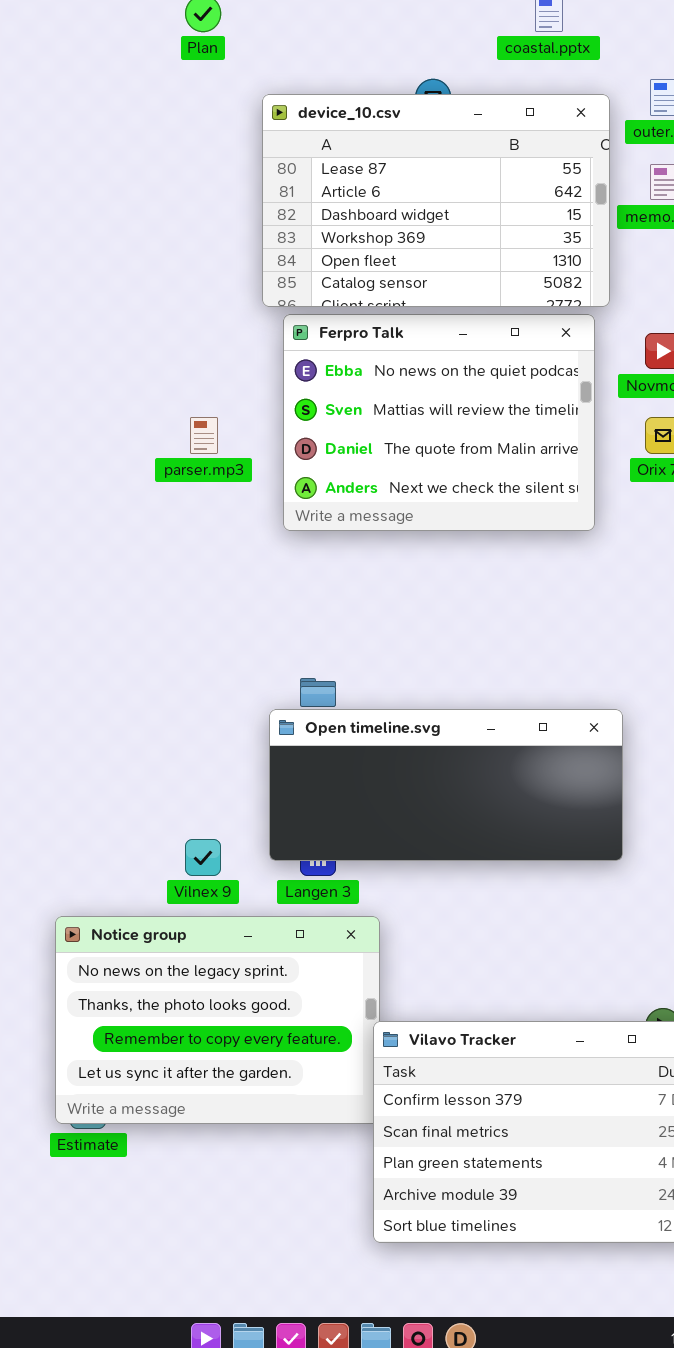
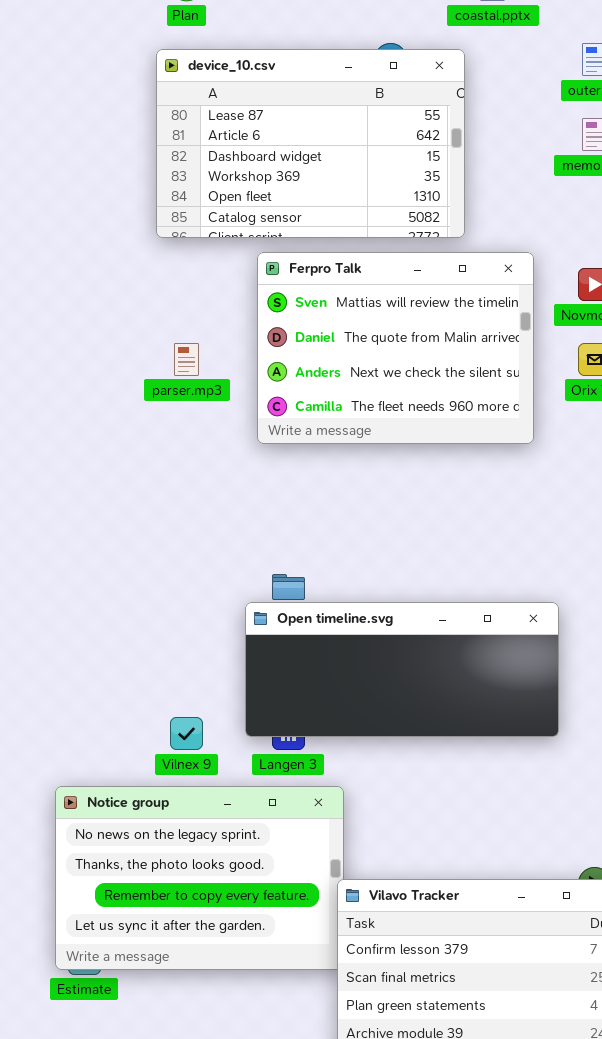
device_10.csv: [262,94,610,307] -> [156,49,465,238], moved
Ferpro Talk: [283,314,595,531] -> [257,252,534,444], scrolled down 1 row

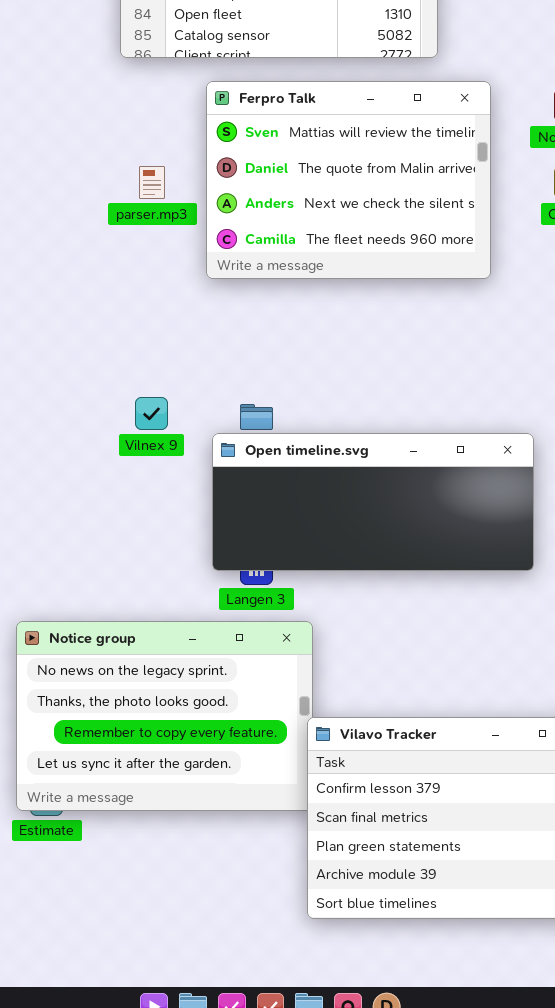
Ferpro Talk: [257,252,534,444] -> [206,81,491,279], moved
Vilnex 9: [170,717,203,750] -> [135,397,168,430], moved

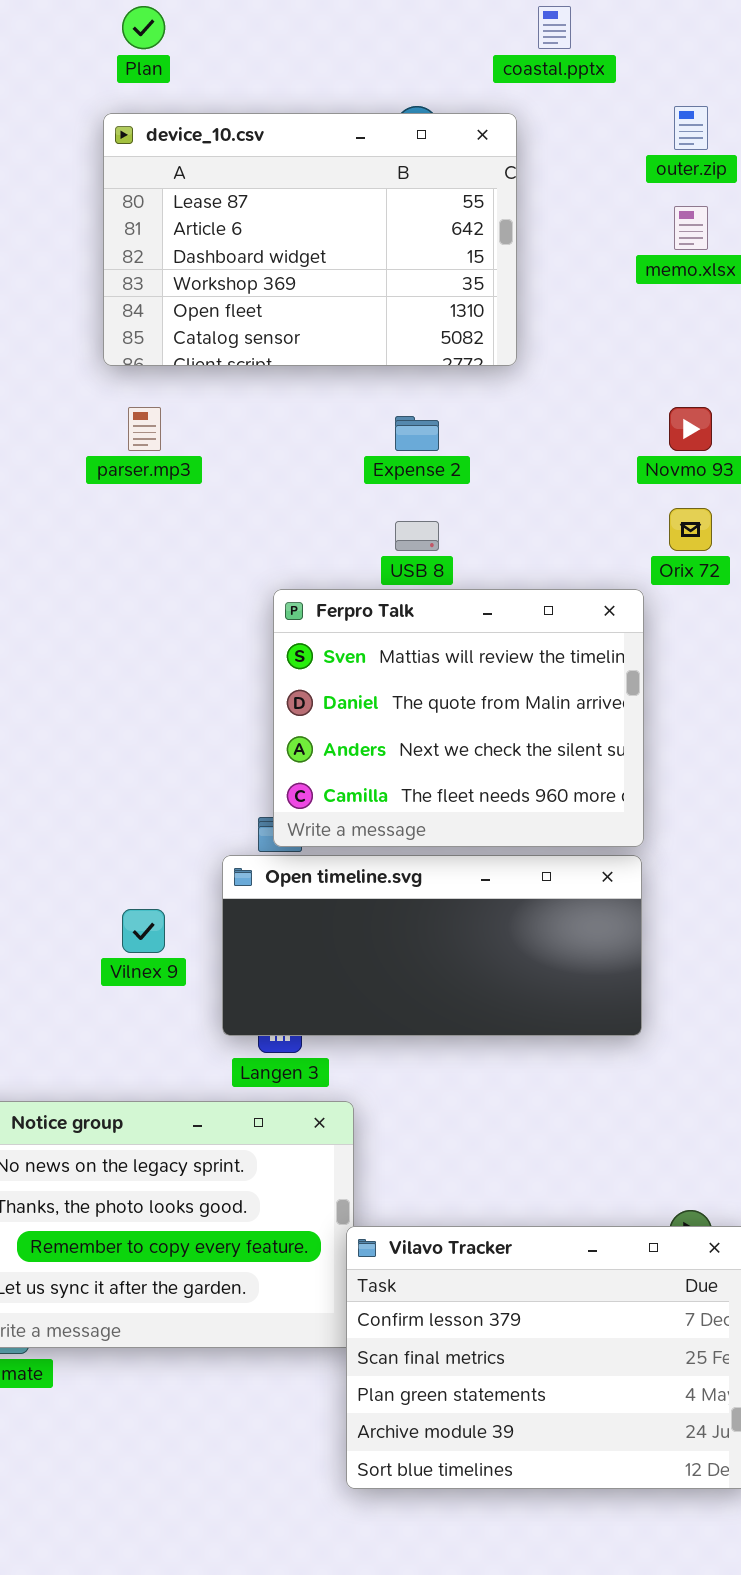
Ferpro Talk: [206,81,491,279] -> [273,589,644,847], moved
parser.mp3: [139,166,165,199] -> [128,407,161,451], moved
Vilnex 9: [135,397,168,430] -> [122,909,165,953], moved

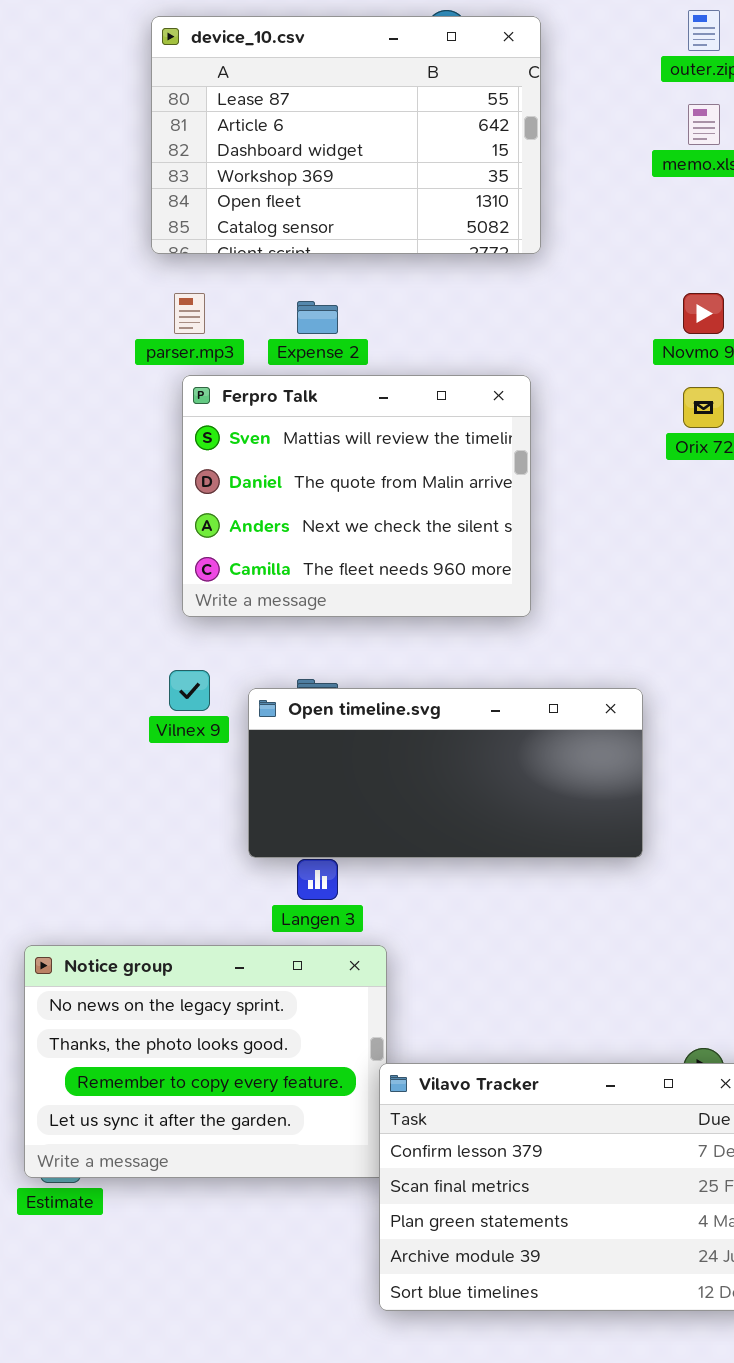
Expense 2: [395,416,439,451] -> [297,301,338,334], moved
Ferpro Talk: [273,589,644,847] -> [182,375,531,617], moved
Open timeline.svg: [222,855,642,1036] -> [248,688,643,858], moved
Vilnex 9: [122,909,165,953] -> [169,670,210,711], moved

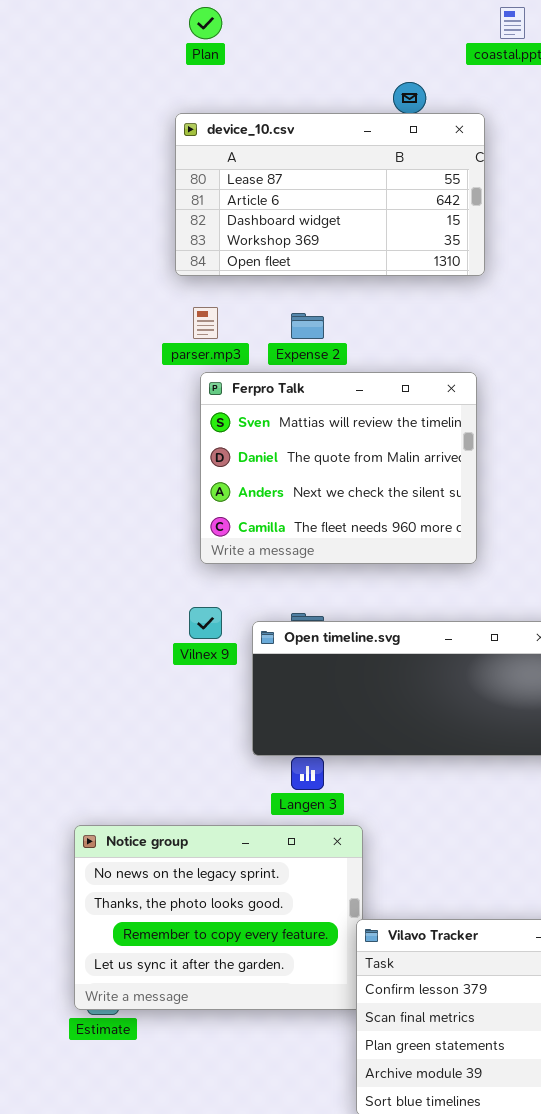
device_10.csv: [151,16,541,254] -> [175,113,485,276], resized

